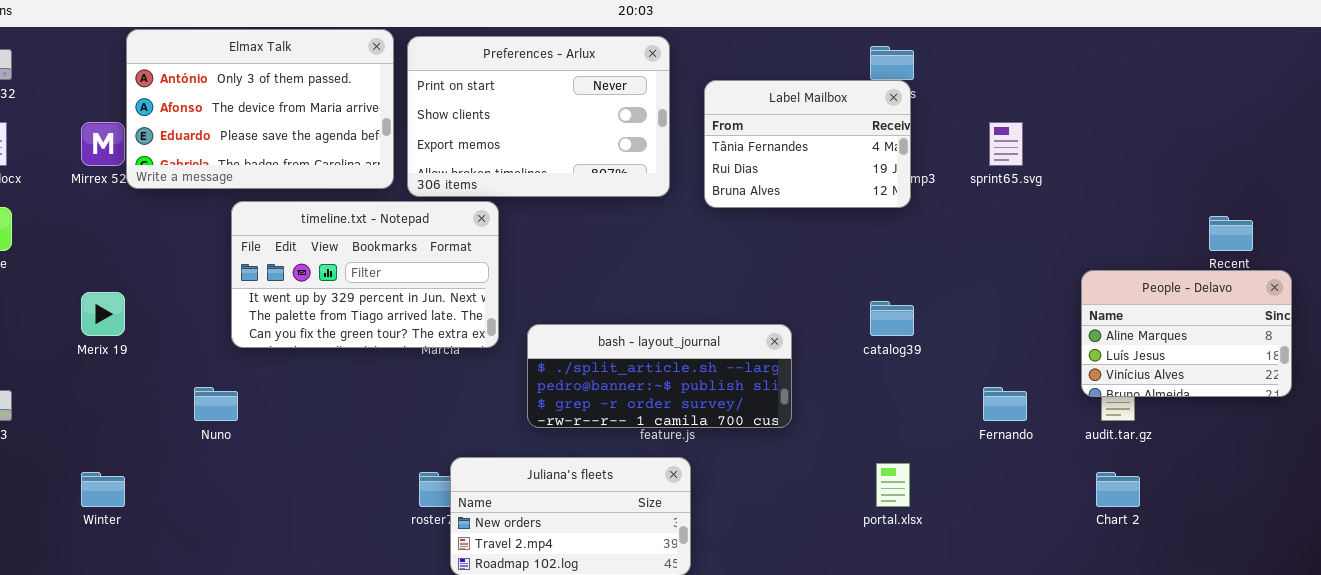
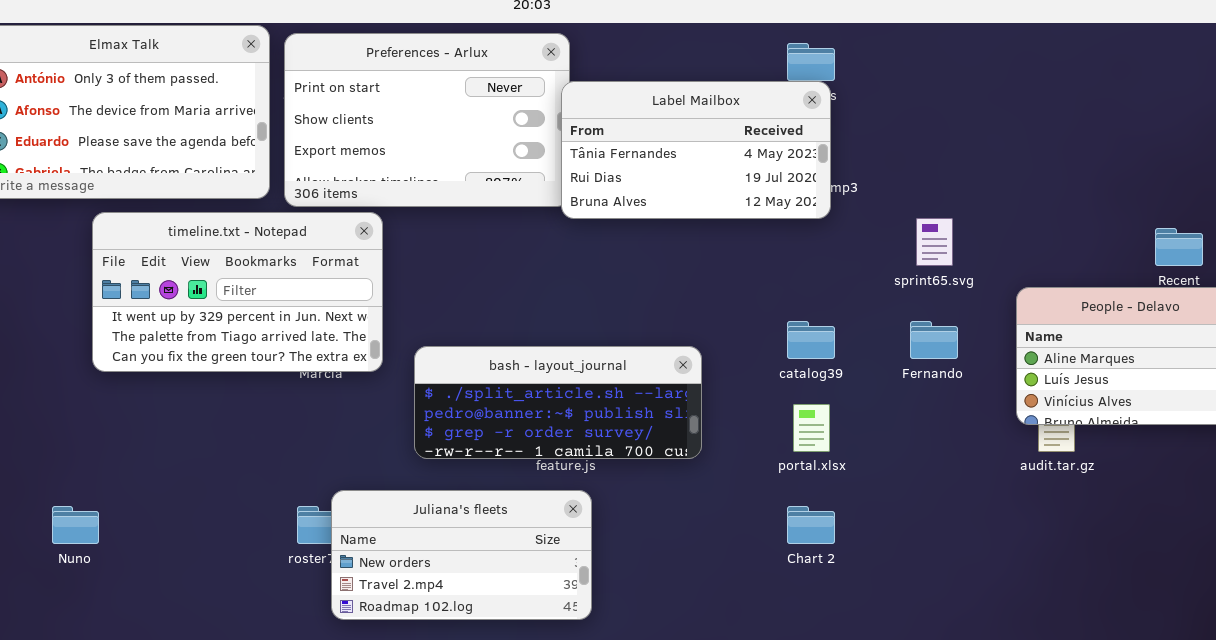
Label Mailbox: [704,80,911,208] -> [561,81,831,219], resized
sprint65.svg: [989,122,1023,166] -> [916,218,953,266], moved
Nuno: [194,387,238,421] -> [52,506,99,544], moved
Fernando: [983,387,1027,421] -> [910,321,958,359], moved
portal.xlsx: [876,463,910,507] -> [793,404,830,452], moved
Chart 2: [1096,472,1140,507] -> [787,506,835,544], moved

